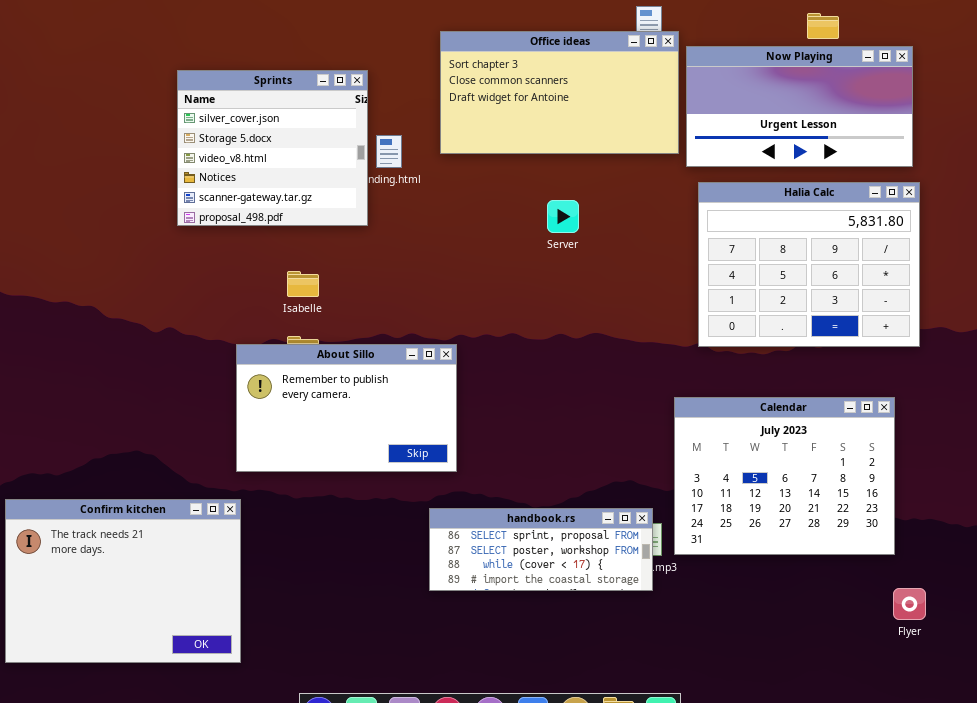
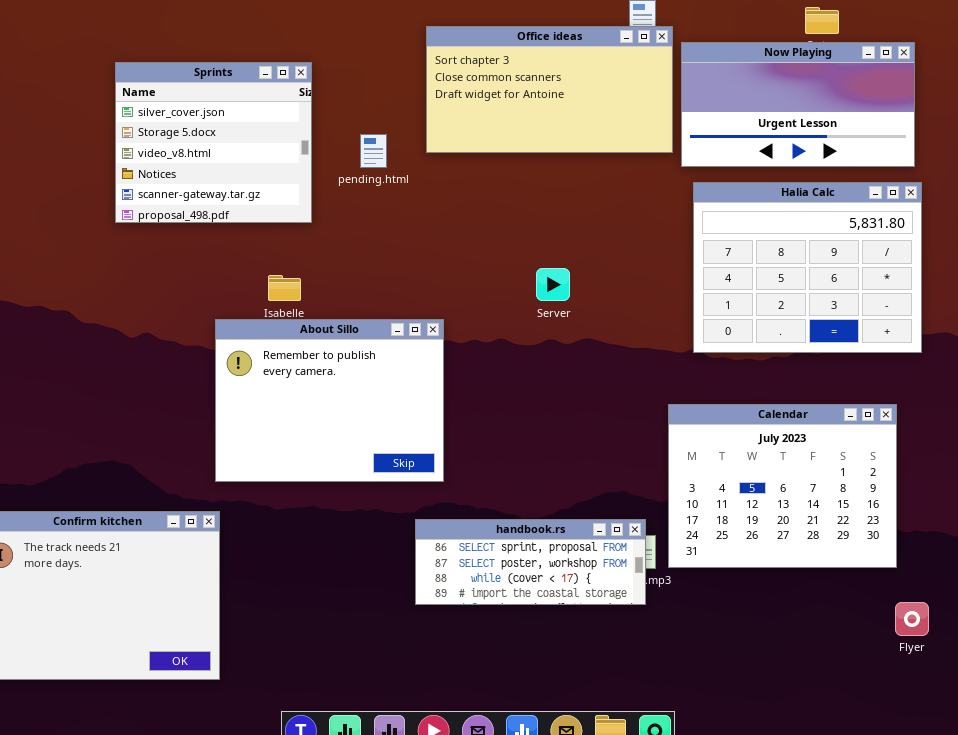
Sprints: [177,70,368,226] -> [115,62,312,223], moved
Server: [547,200,579,233] -> [536,268,570,301], moved
About Sillo: [236,344,457,472] -> [215,319,444,482], resized

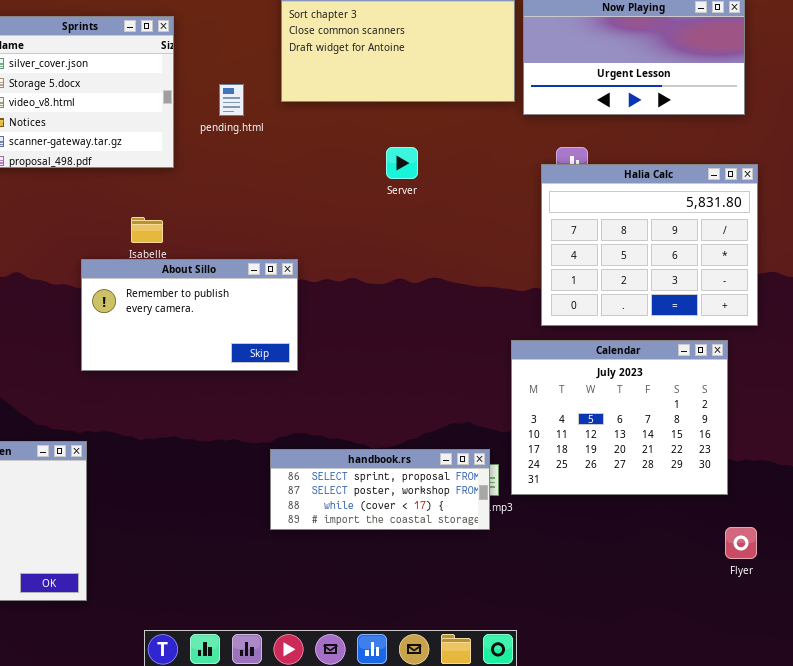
Halia Calc: [693,182,922,353] -> [541,164,758,326], moved
Server: [536,268,570,301] -> [386,147,418,179], moved
About Sillo: [215,319,444,482] -> [81,259,298,371], resized

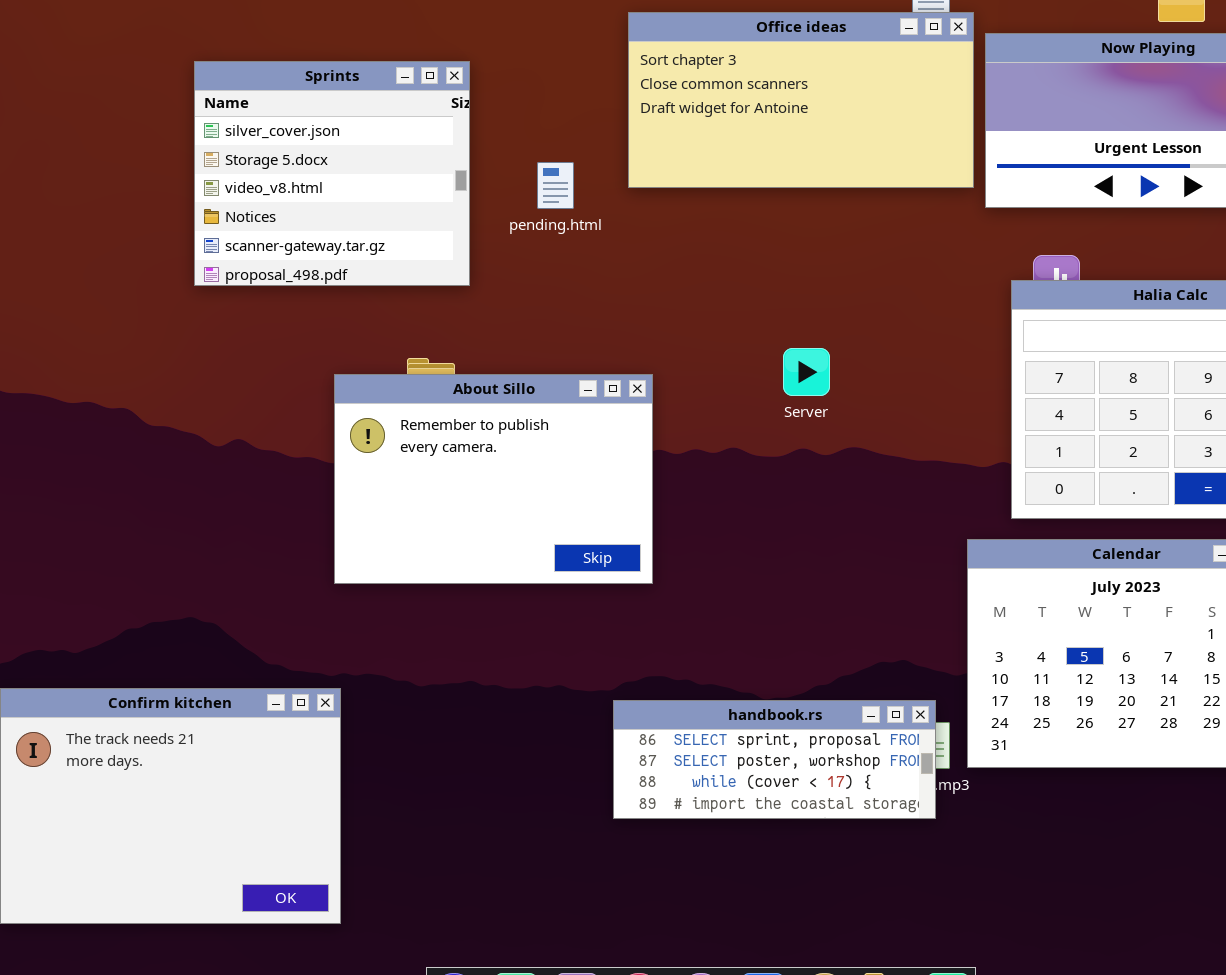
Server: [386,147,418,179] -> [783,348,830,396], moved
About Sillo: [81,259,298,371] -> [334,374,653,584], resized

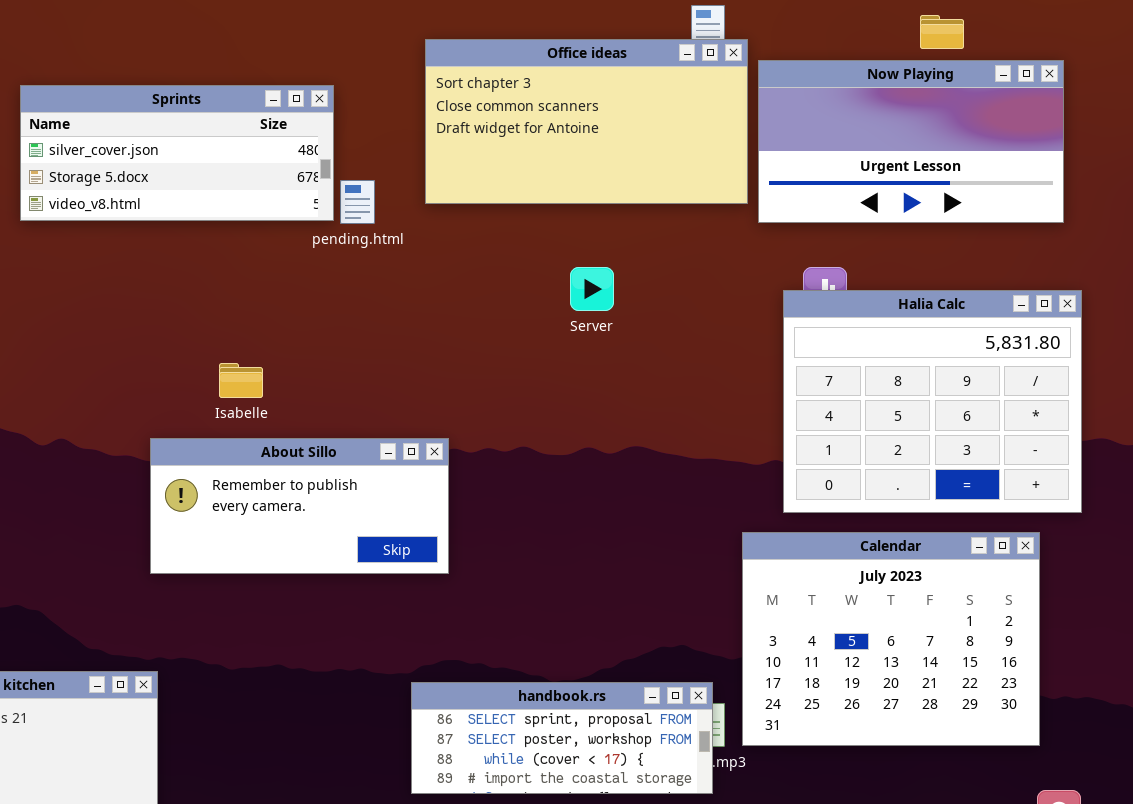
Sprints: [194,61,470,286] -> [20,85,334,221], resized
Server: [783,348,830,396] -> [570,267,614,311], moved
About Sillo: [334,374,653,584] -> [150,438,449,574], resized

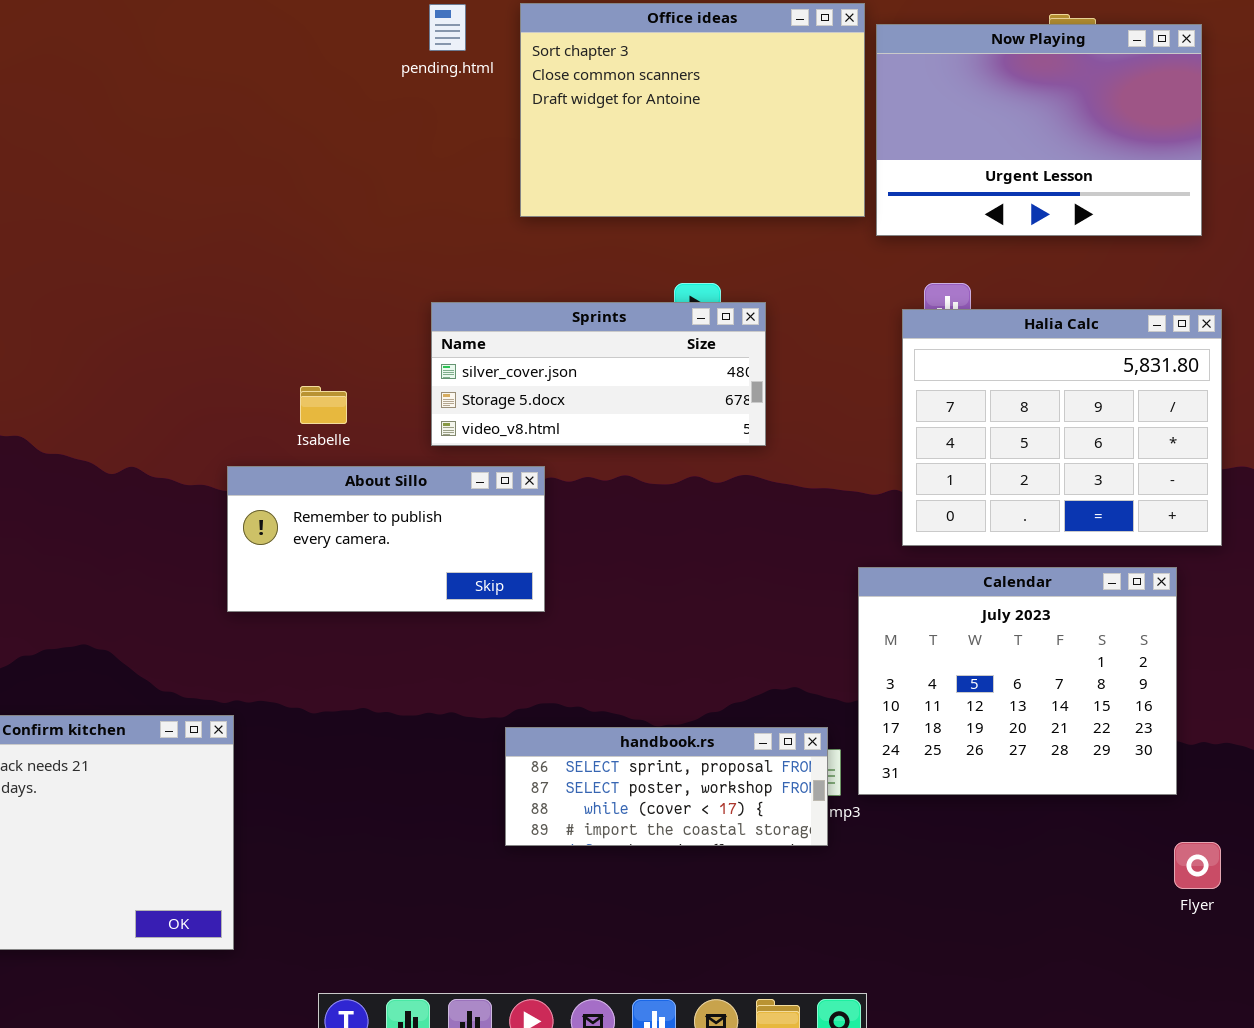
Office ideas: [425,39,748,204] -> [520,3,865,217], resized
Now Playing: [758,60,1064,223] -> [876,24,1202,236], resized
Sprints: [20,85,334,221] -> [431,302,766,446], moved
pending.html: [340,180,375,224] -> [429,4,466,51], moved

